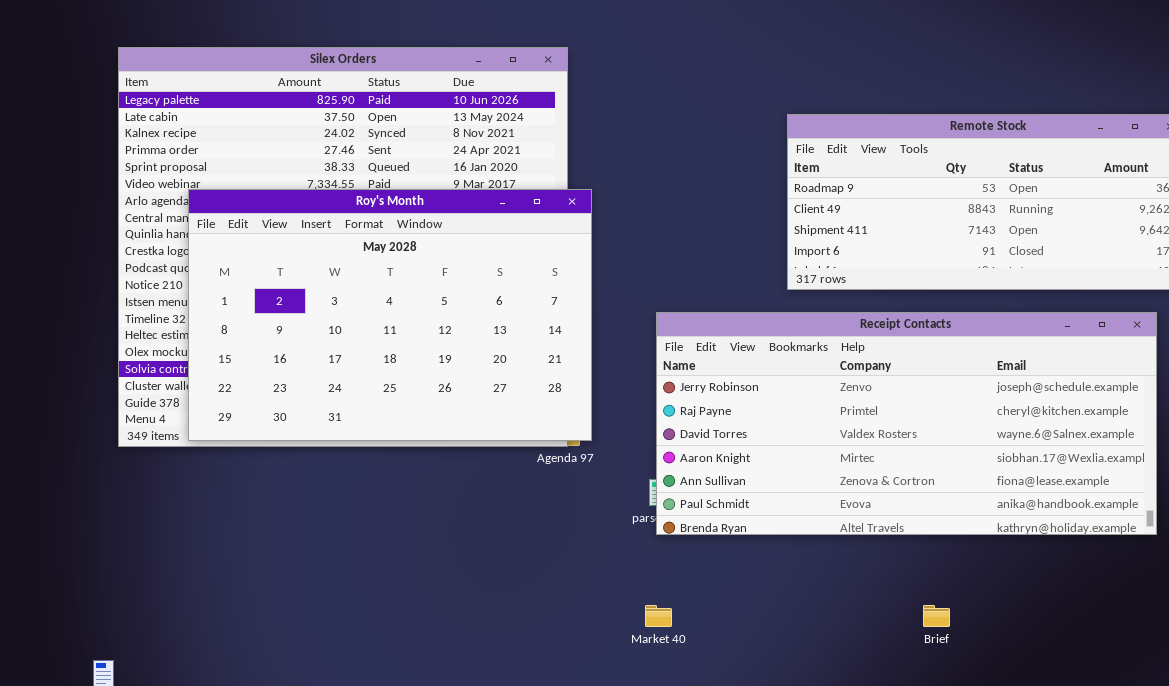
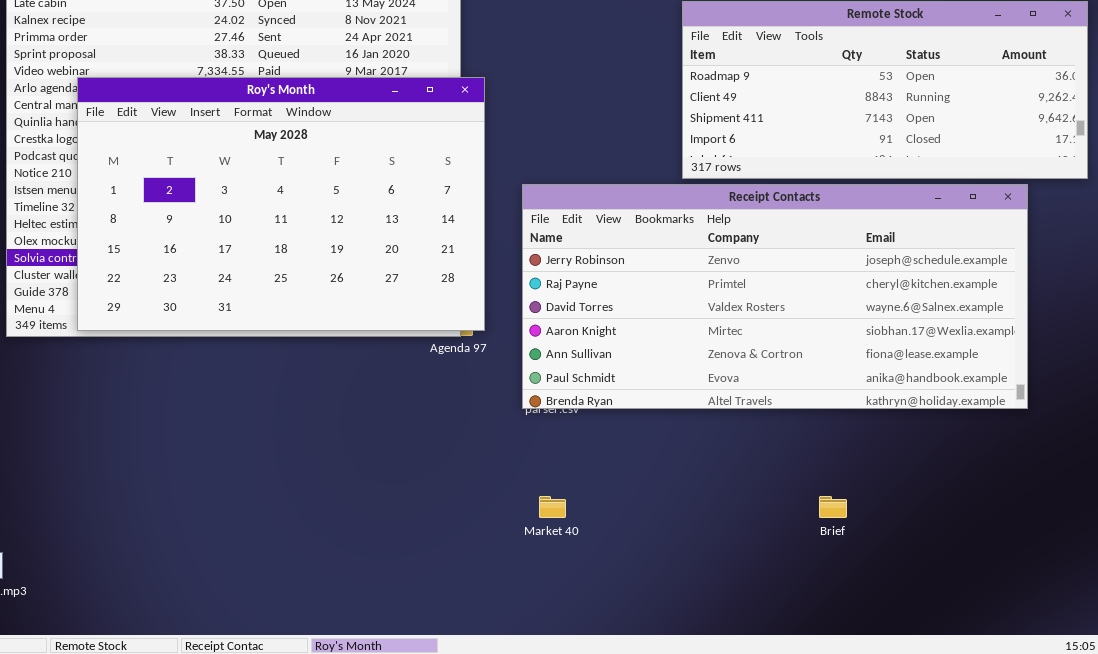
Receipt Contacts: [656,312,1157,535] -> [522,184,1028,409], moved

